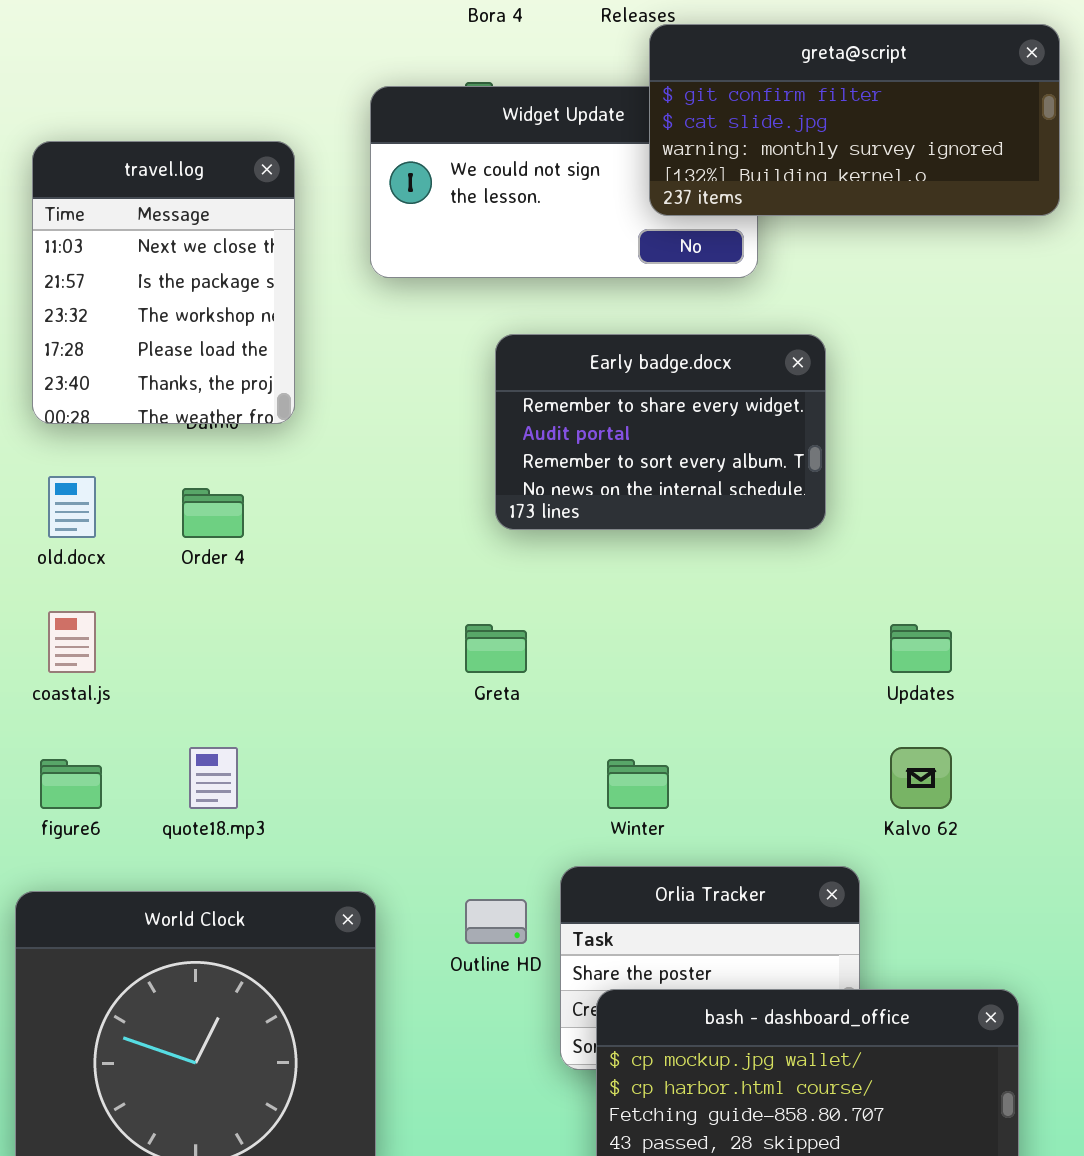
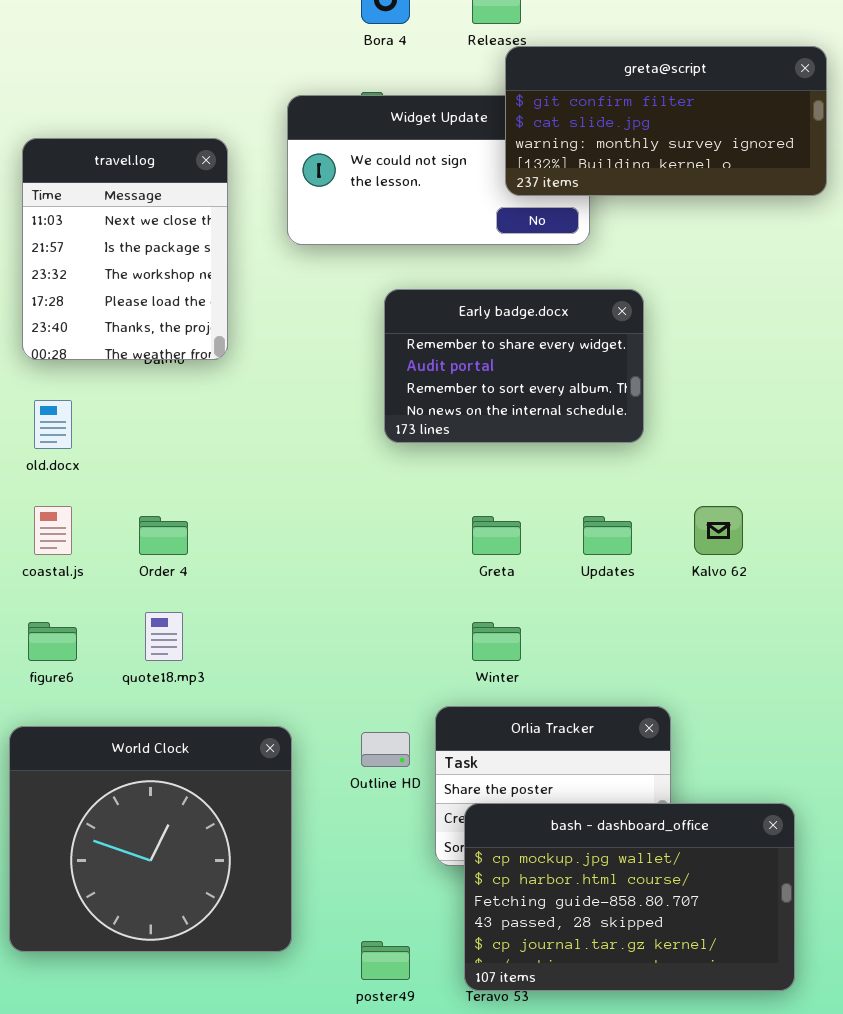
Order 4: [182,488,244,538] -> [139,516,188,555], moved
Greta: [465,624,527,673] -> [472,516,521,555], moved
Updates: [890,624,952,673] -> [583,516,632,555], moved
Kalvo 62: [890,747,952,809] -> [694,506,743,555], moved

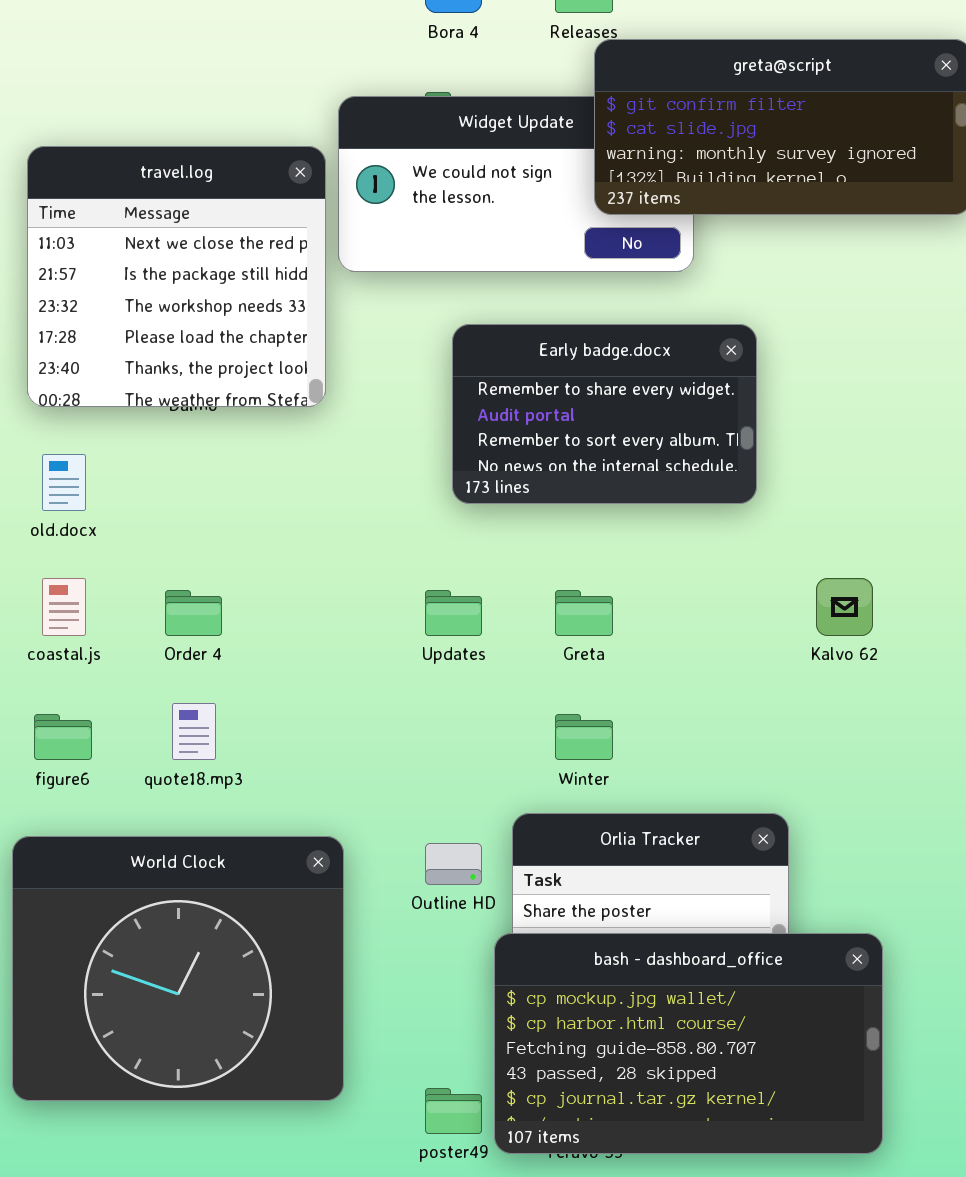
travel.log: [22,138,228,360] -> [27,146,326,407], resized
Updates: [583,516,632,555] -> [425,590,482,636], moved
bash - dashboard_office: [464,803,795,991] -> [494,933,883,1154], moved

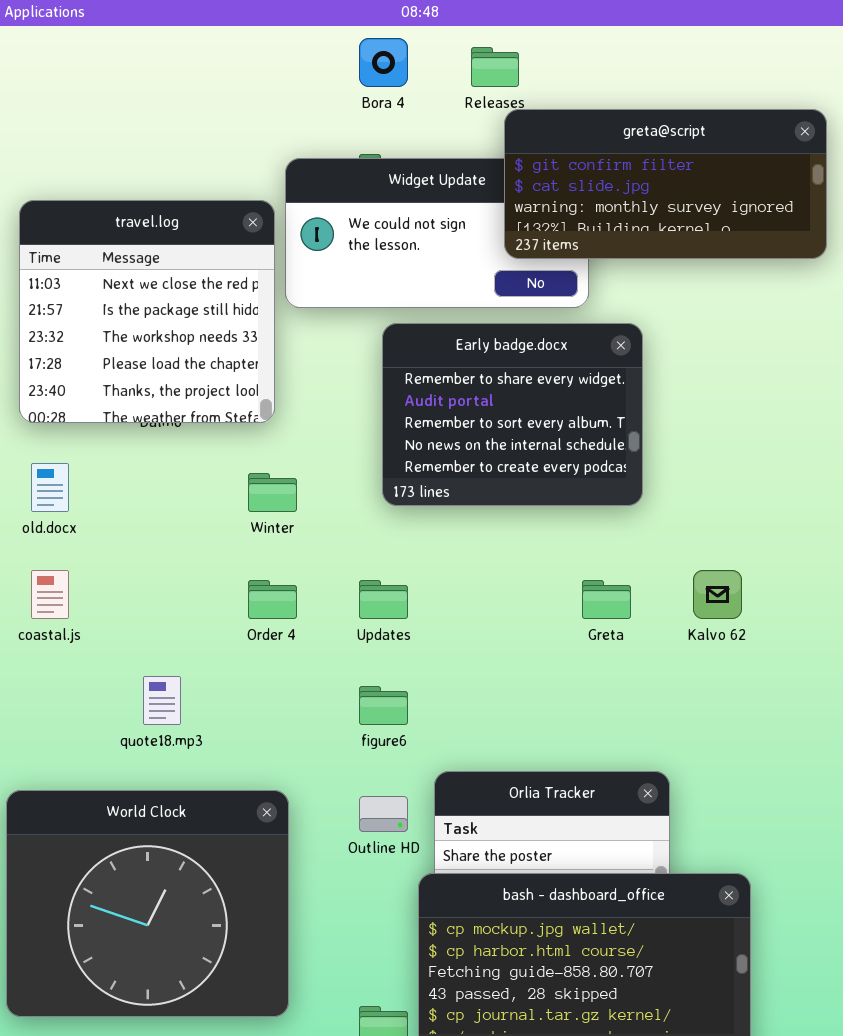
Early badge.docx: [452,324,757,504] -> [382,323,643,506], resized
Order 4: [165,590,222,636] -> [248,580,297,619], moved
Greta: [555,590,613,636] -> [582,580,631,619], moved
figure6: [34,714,92,760] -> [359,686,408,725], moved
Winter: [555,714,613,760] -> [248,473,297,512], moved

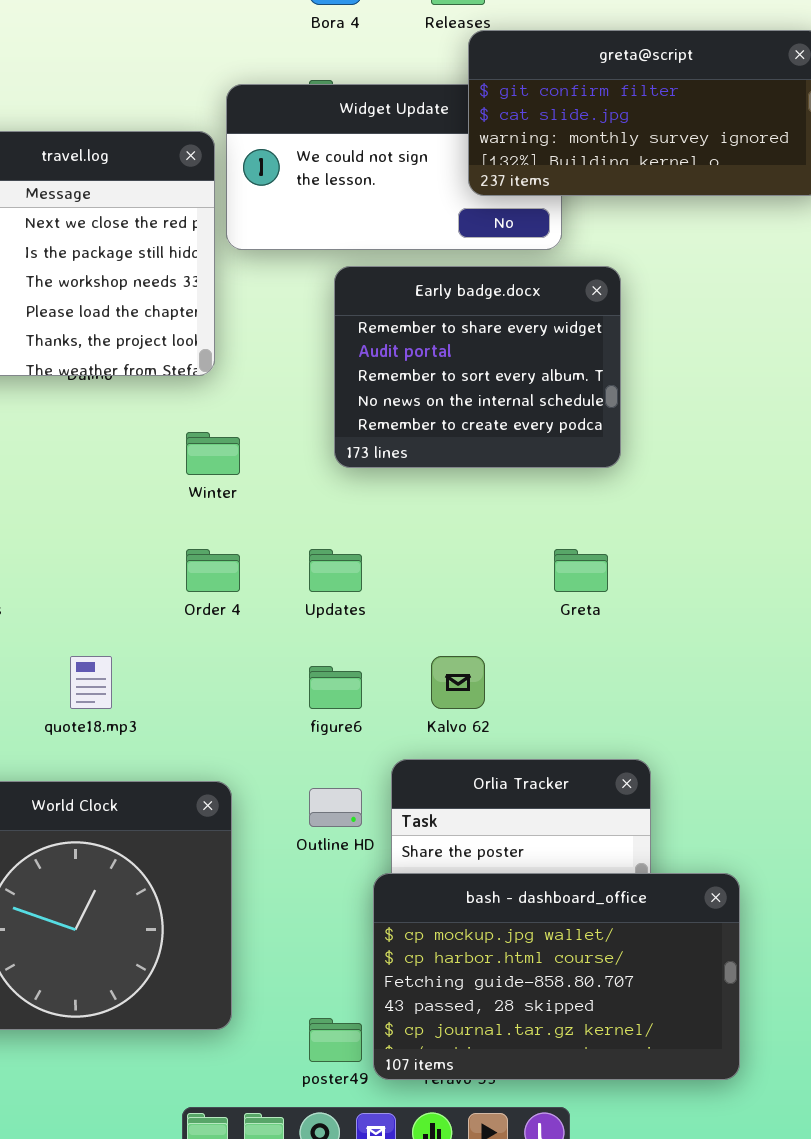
Kalvo 62: [693,570,742,619] -> [431,656,485,709], moved

